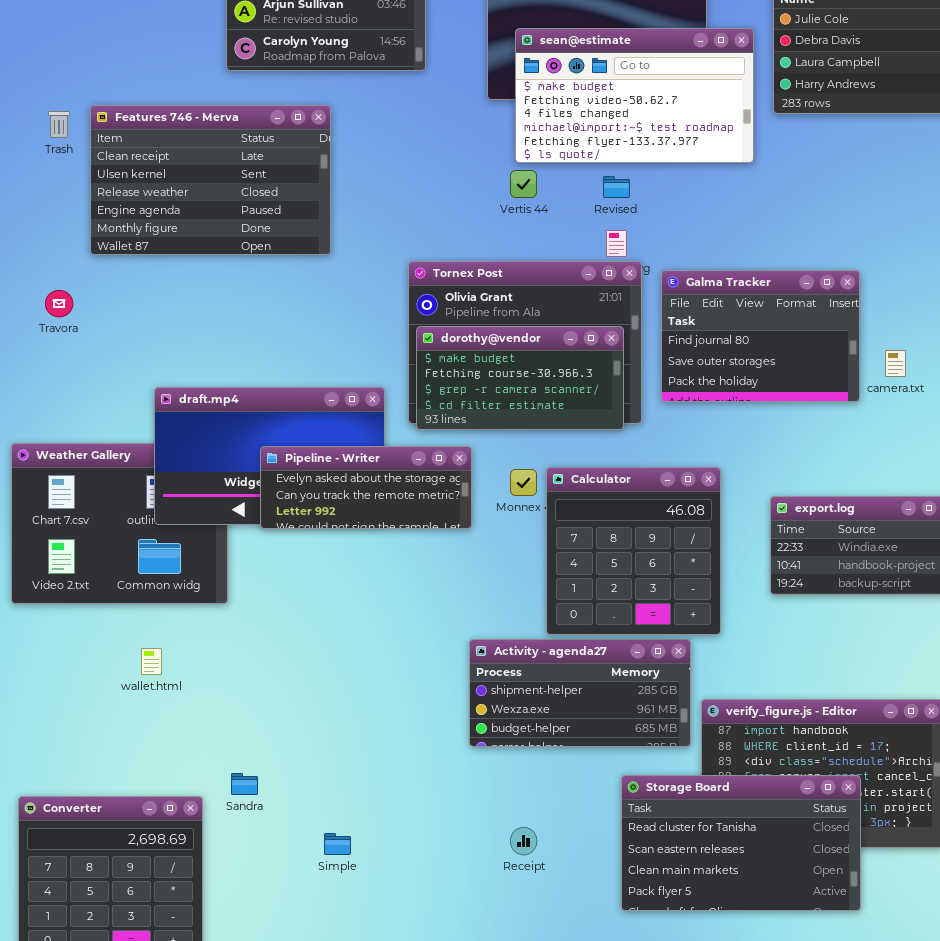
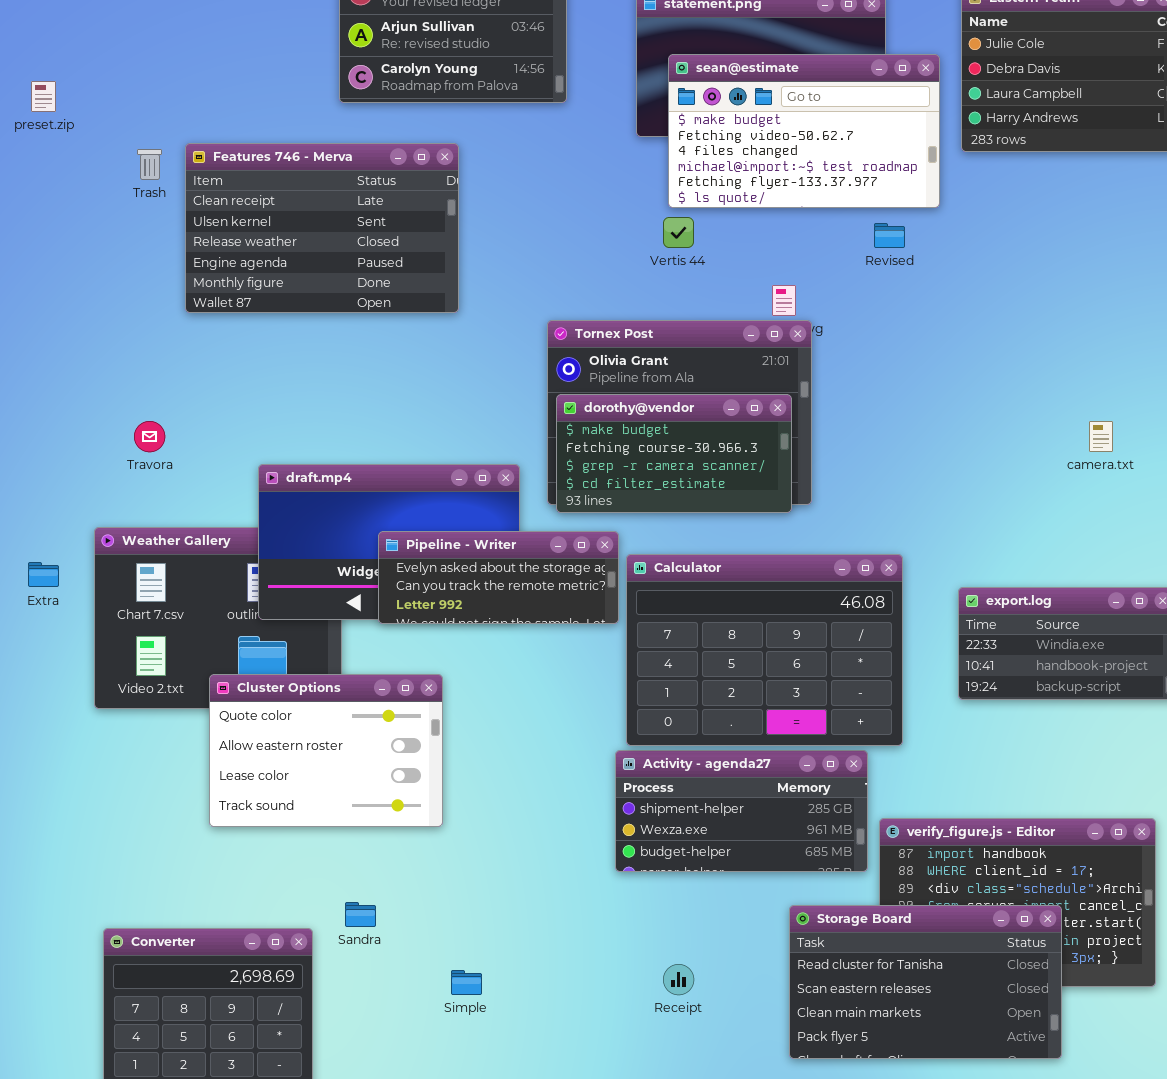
Revised: [603,176,630,198] -> [874,223,905,248], moved
Galma Tracker: [661,270,860,402] -> none, closed
Travora: [45,290,73,317] -> [134,421,165,452], moved
Calculator: [546,467,721,635] -> [626,554,903,746], resized
Cluster Options: none -> [209,674,443,827], opened

